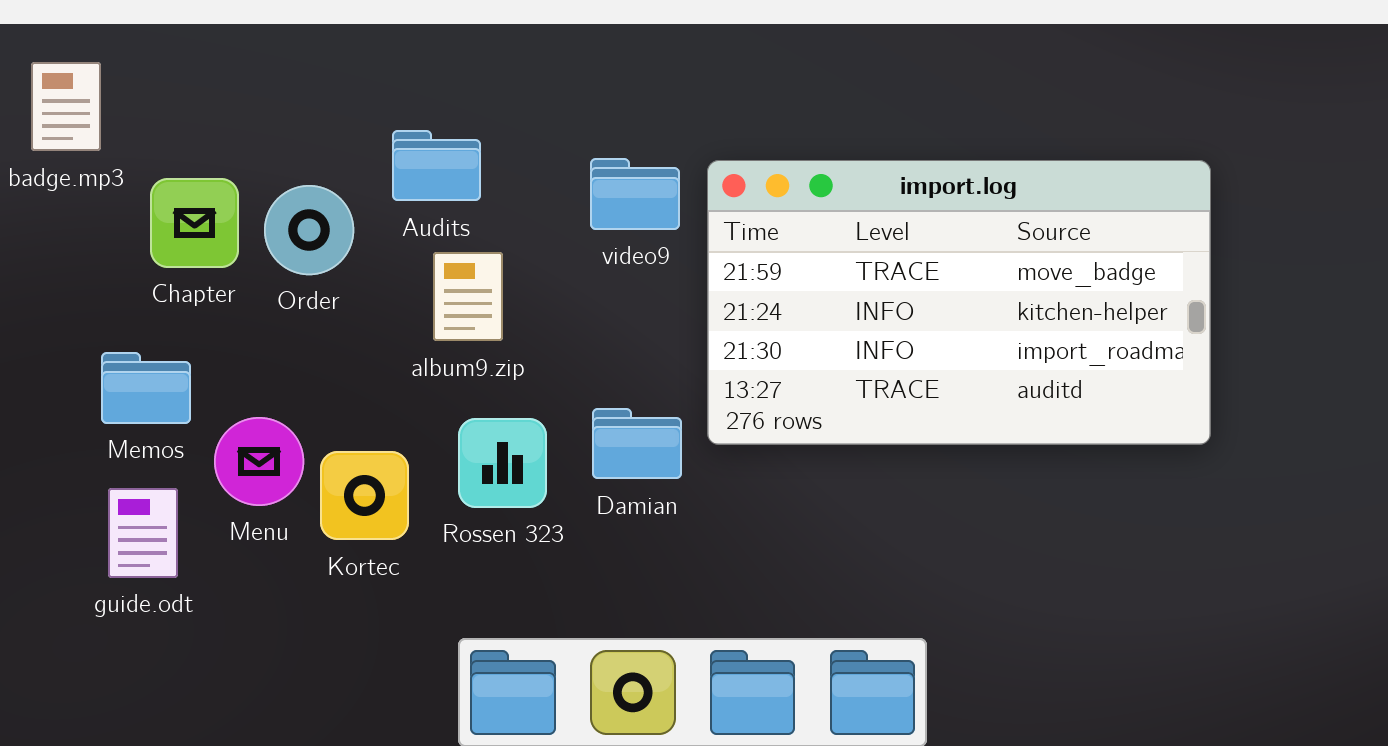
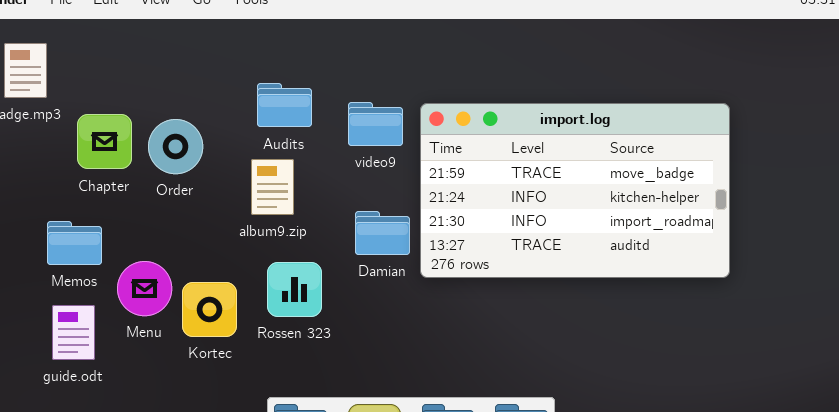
Audits: [392,130,481,201] -> [257,83,312,127], moved
Damian: [592,408,682,479] -> [355,211,410,255], moved

